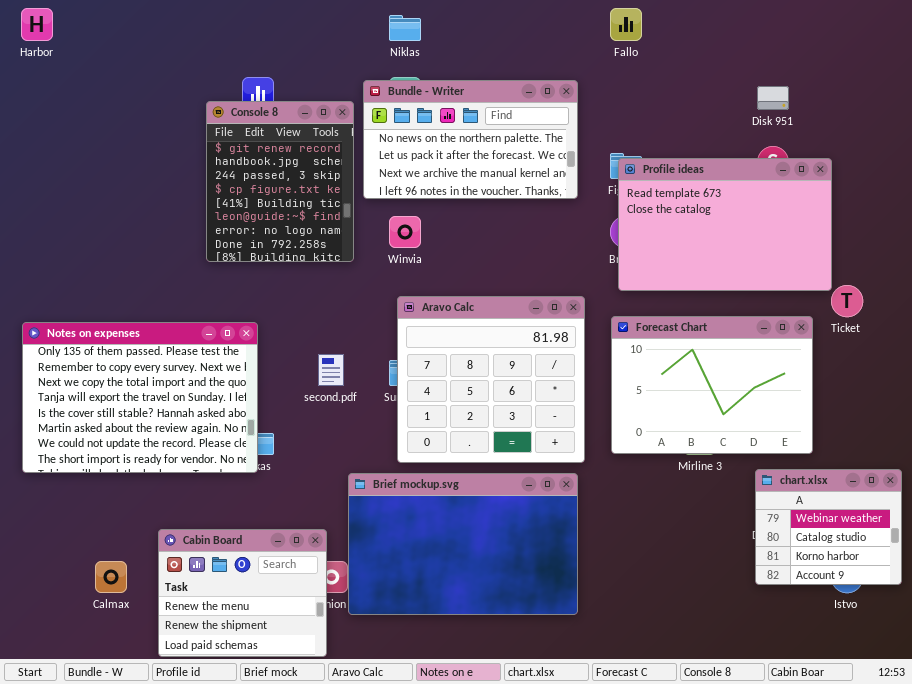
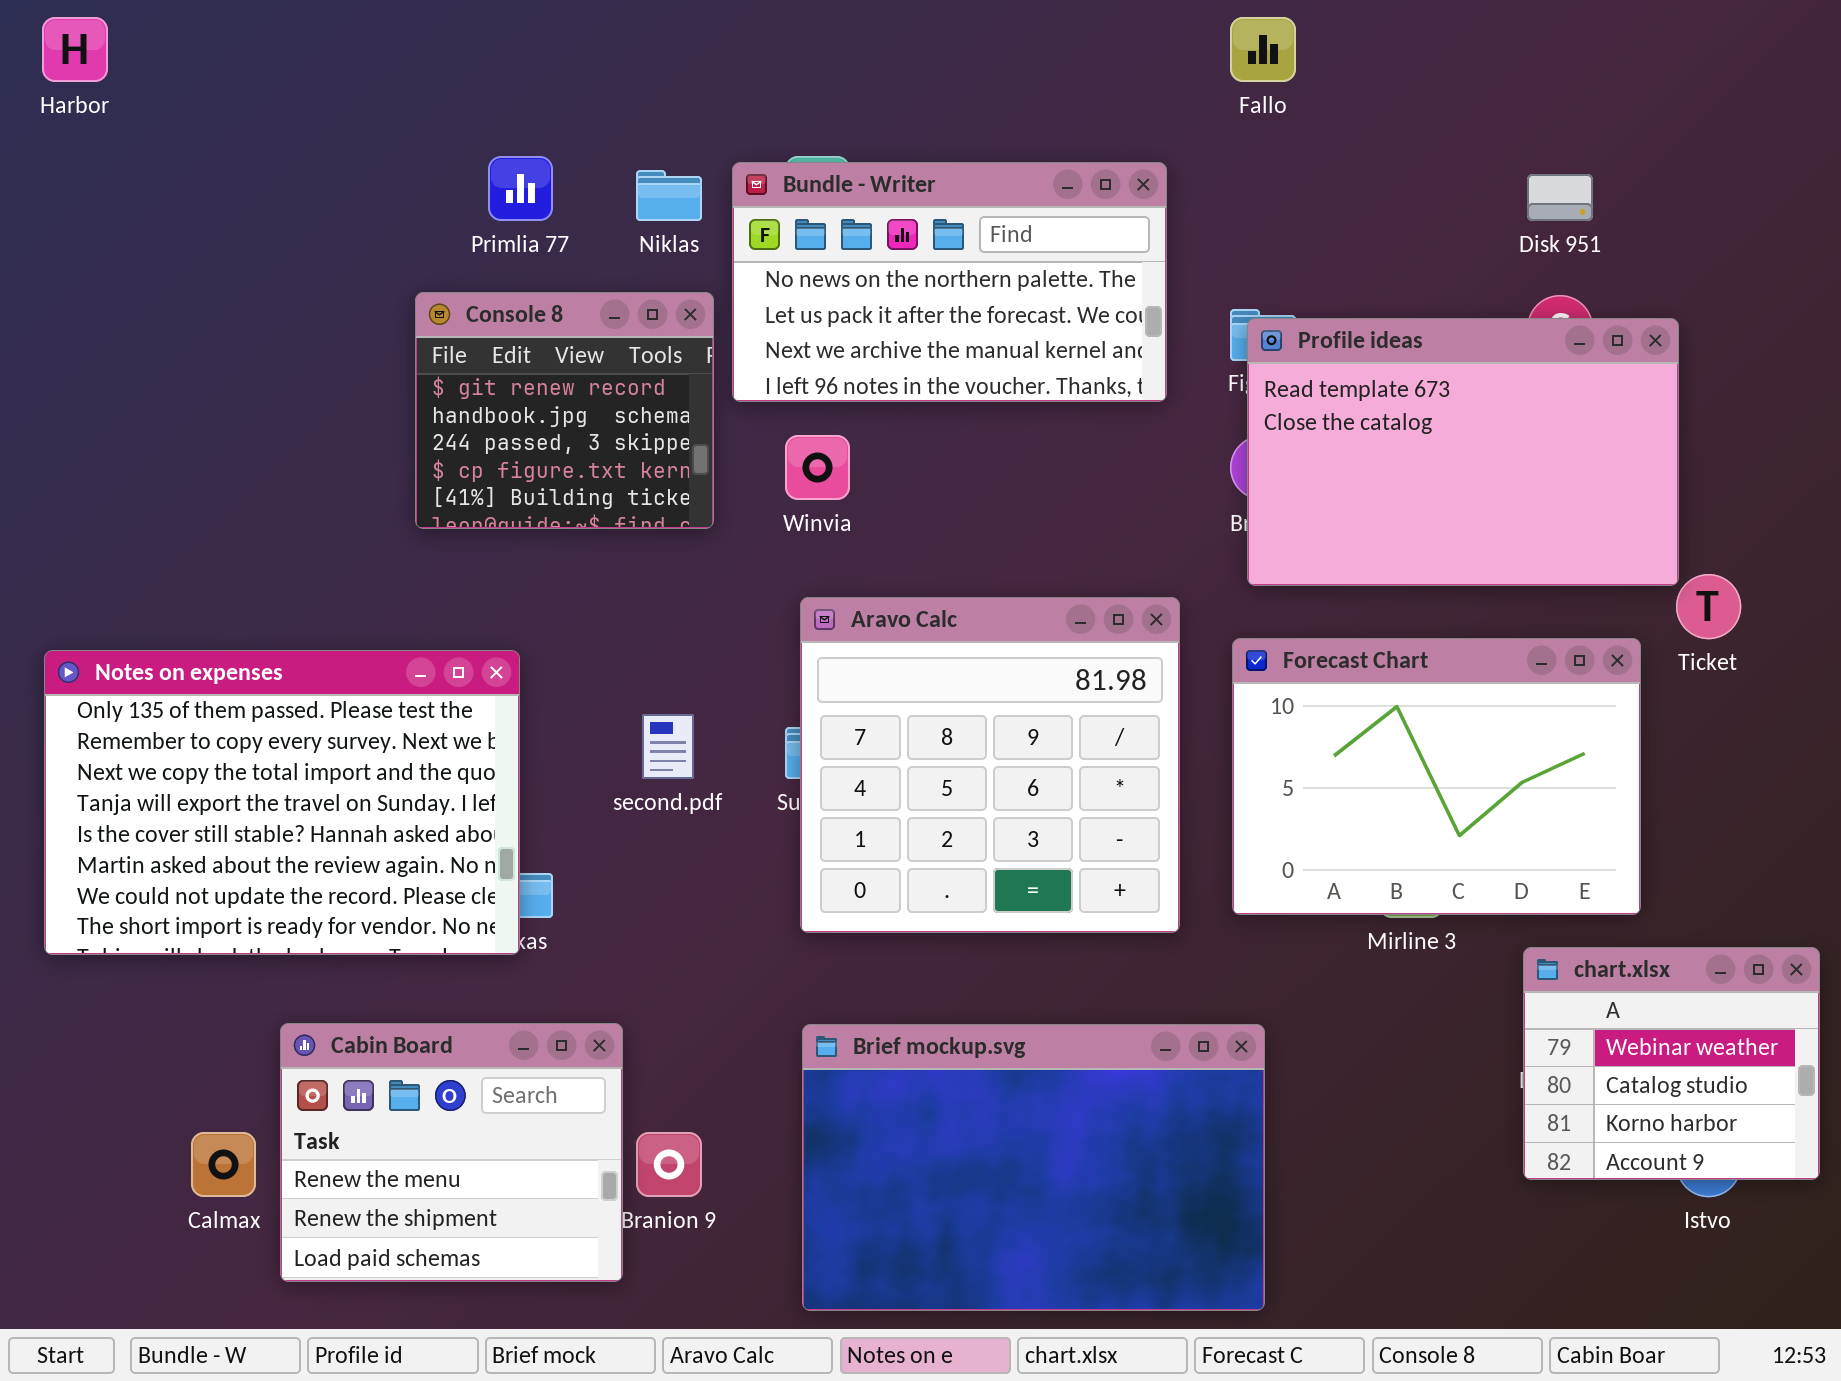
Niklas: [389,15,421,41] -> [636,170,702,221], moved
Console 8: [206,101,354,262] -> [415,292,714,529], resized
Brief mockup.svg: [348,473,578,615] -> [802,1024,1265,1311], moved
Cabin Board: [158,529,327,657] -> [280,1023,623,1282], moved

